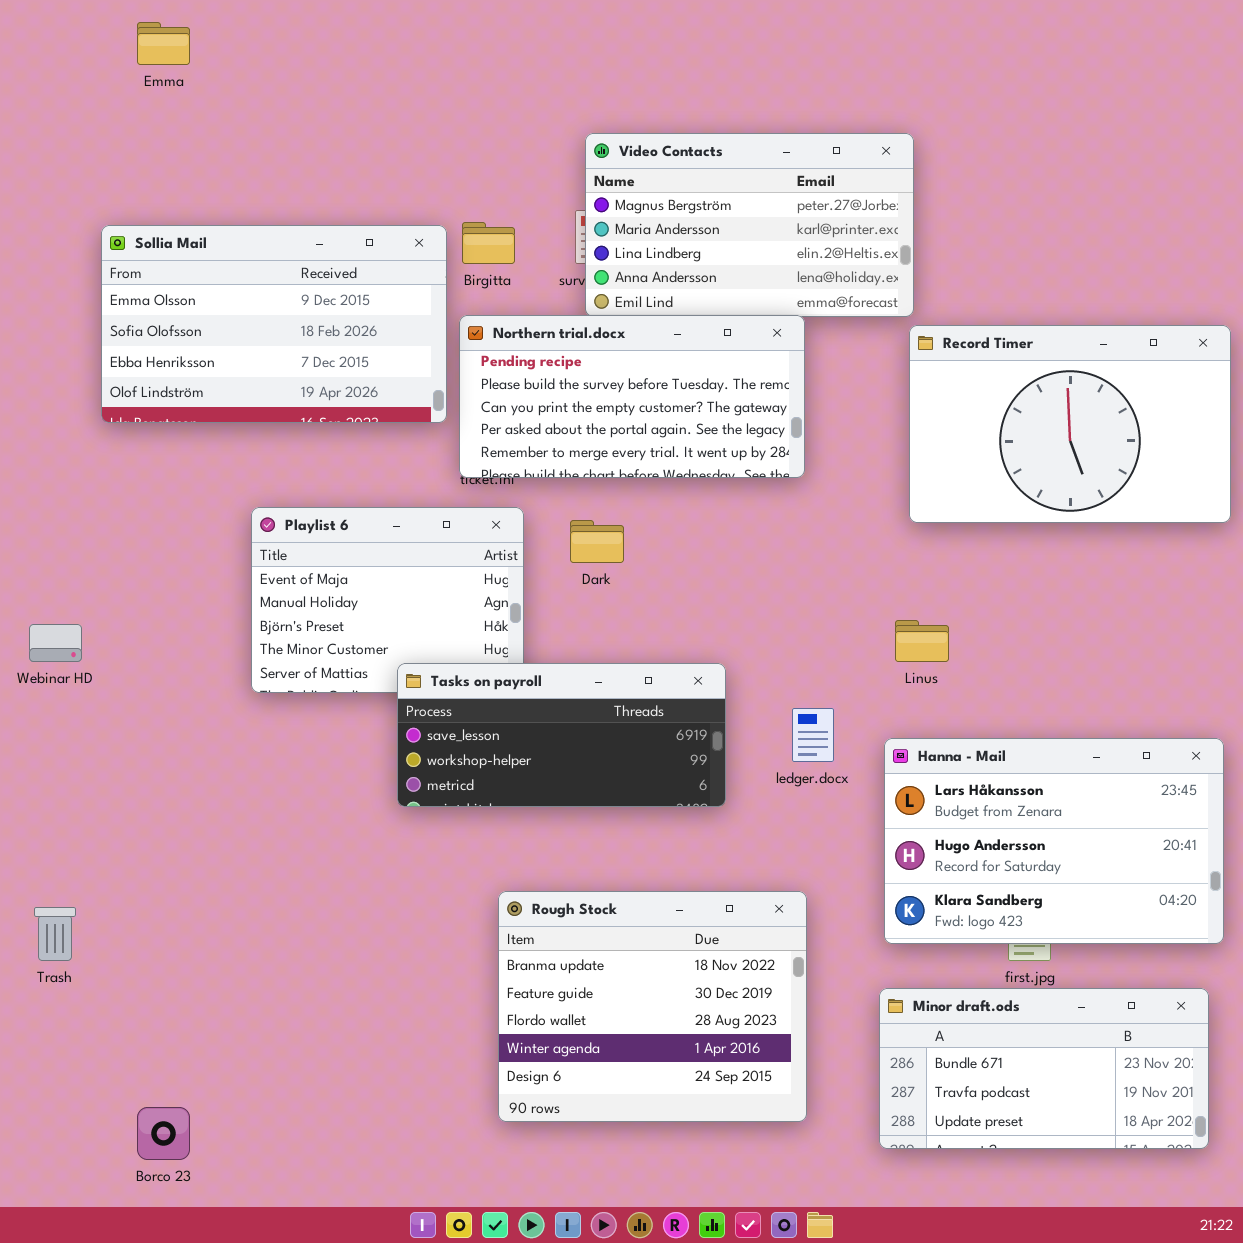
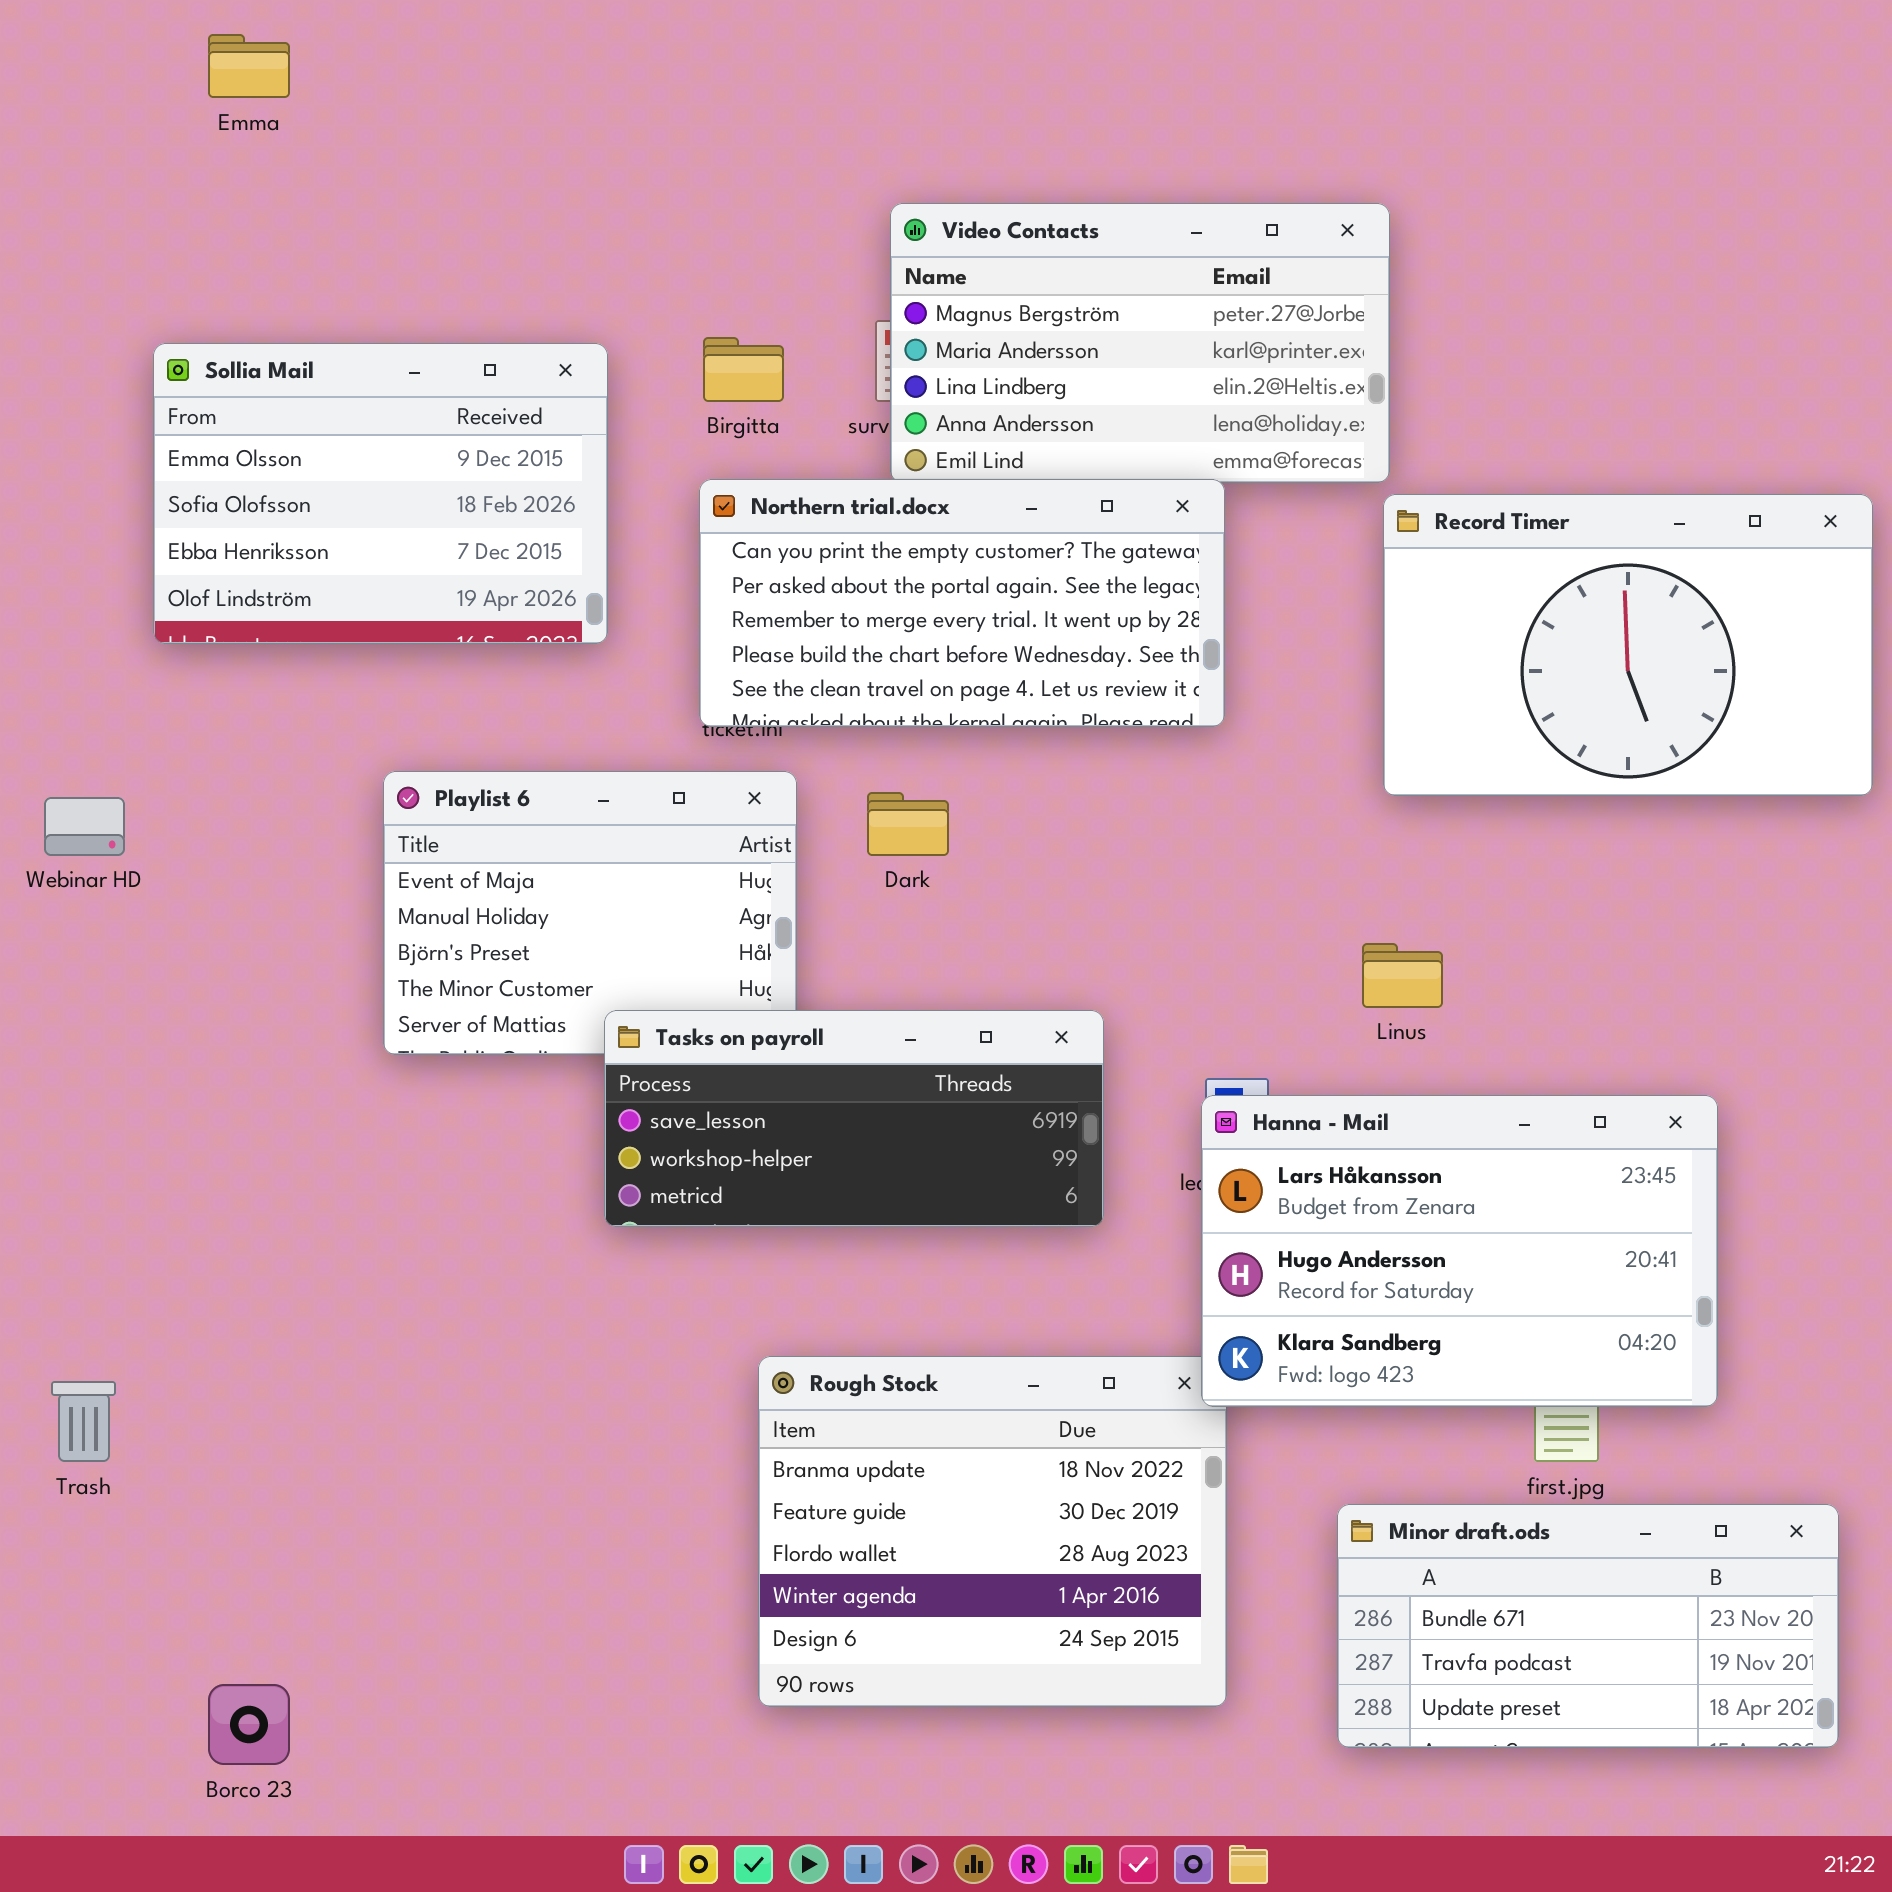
Sollia Mail: [101,225,447,423] -> [153,343,608,644], resized
Northern trial.docx: [459,315,805,478] -> [699,479,1225,727], scrolled down 2 rows
Webinar HD: [29,624,82,662] -> [44,797,125,856], moved
Hanna - Mail: [884,738,1224,944] -> [1201,1095,1718,1407], moved

